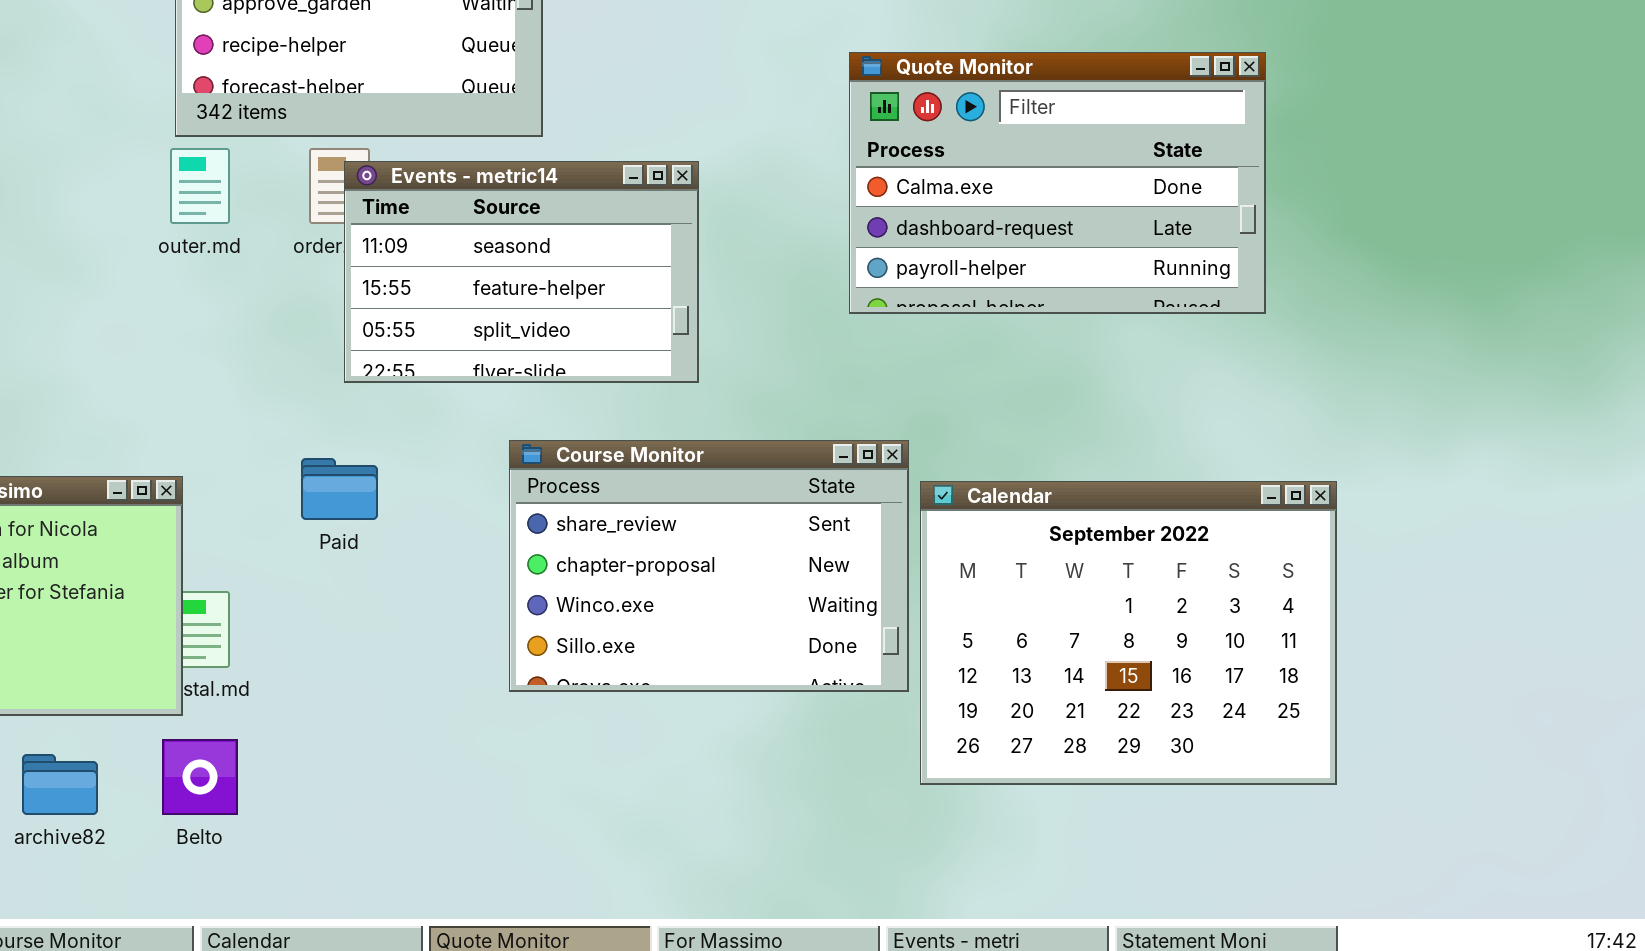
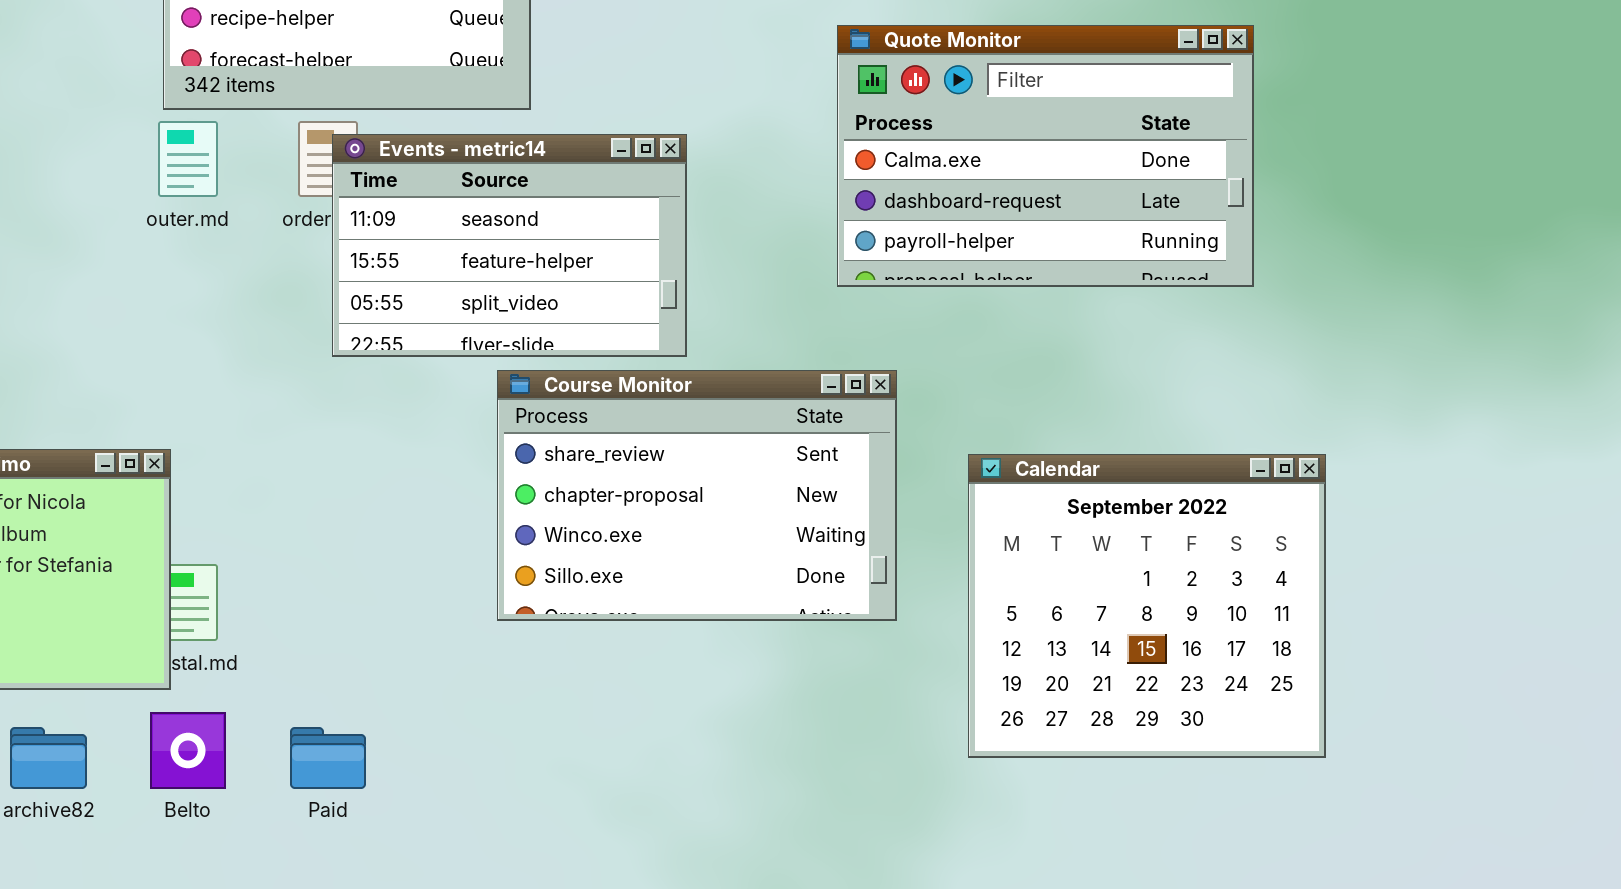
Course Monitor: [509,440,909,692] -> [497,370,897,621], moved
Paid: [301,458,378,520] -> [290,727,366,789], moved
Calendar: [920,481,1337,785] -> [968,454,1326,758], resized

